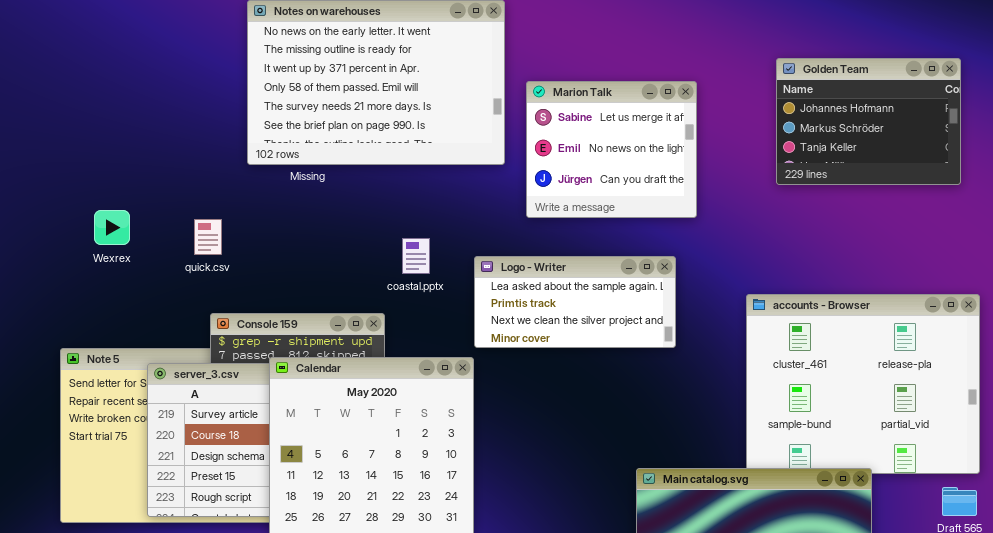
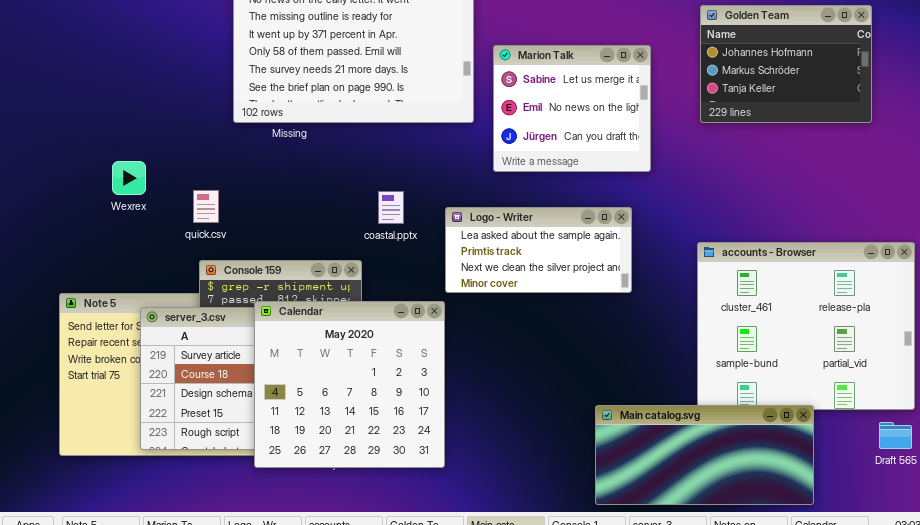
Golden Team: [776,58,961,185] -> [700,5,872,123], moved
Wexrex: [94,210,130,245] -> [112,161,146,195], moved
quick.csv: [194,219,222,255] -> [193,190,219,223], moved

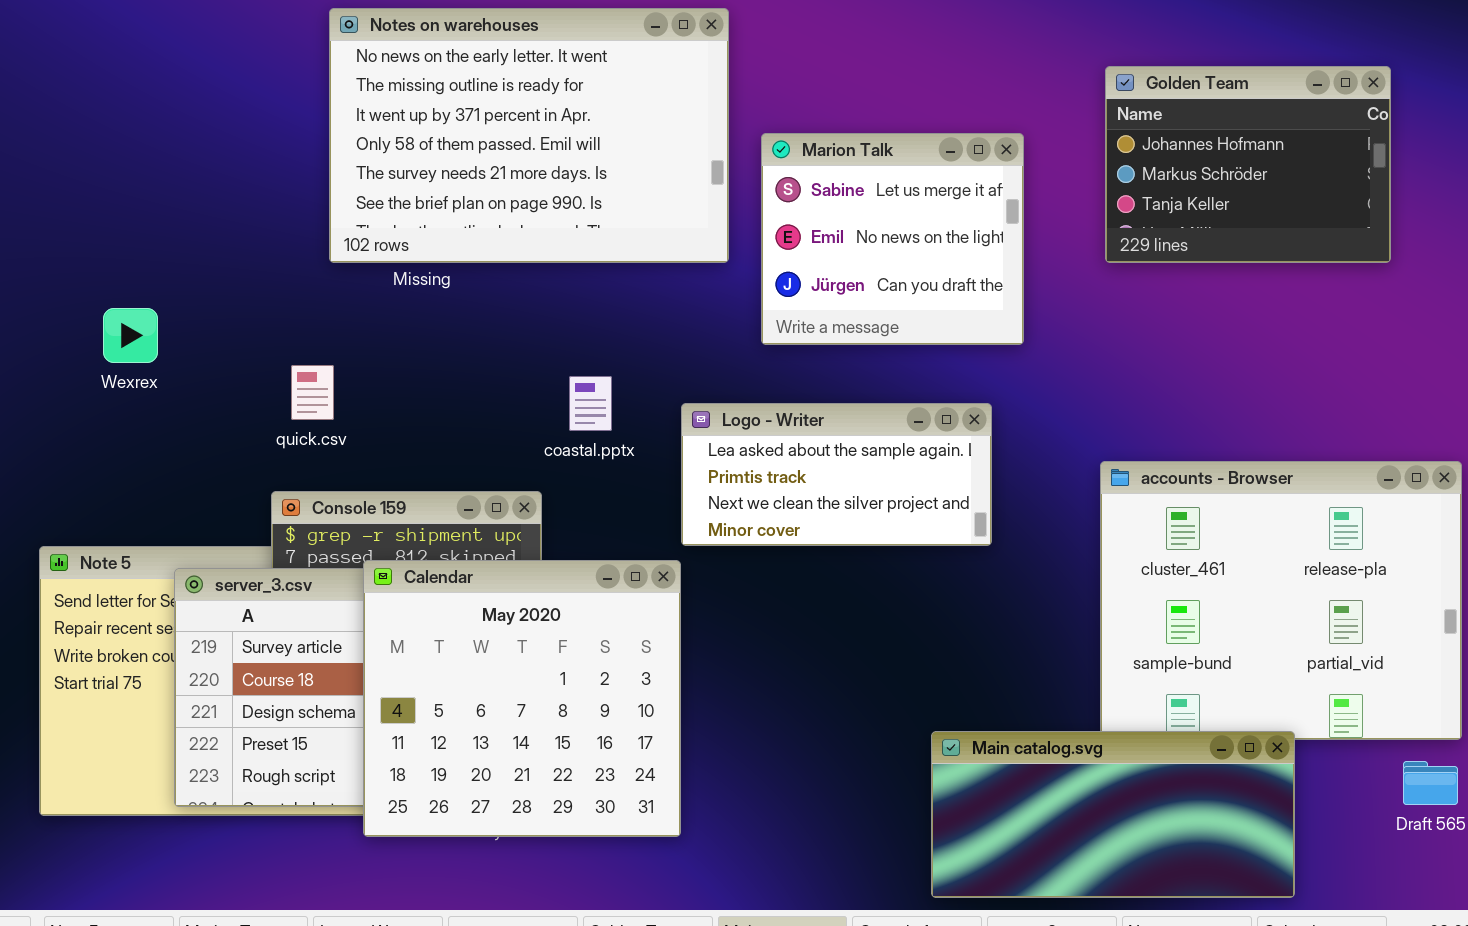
Wexrex: [112,161,146,195] -> [103,308,158,363], moved
quick.csv: [193,190,219,223] -> [291,365,334,420], moved

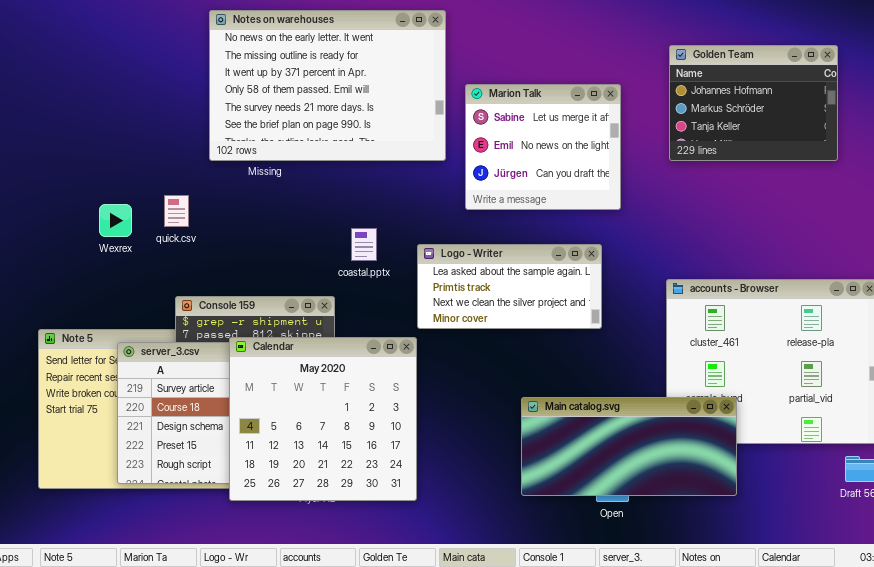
Wexrex: [103,308,158,363] -> [99,204,132,237], moved
quick.csv: [291,365,334,420] -> [164,195,189,227], moved
Main catalog.svg: [931,731,1295,898] -> [521,397,737,496], moved

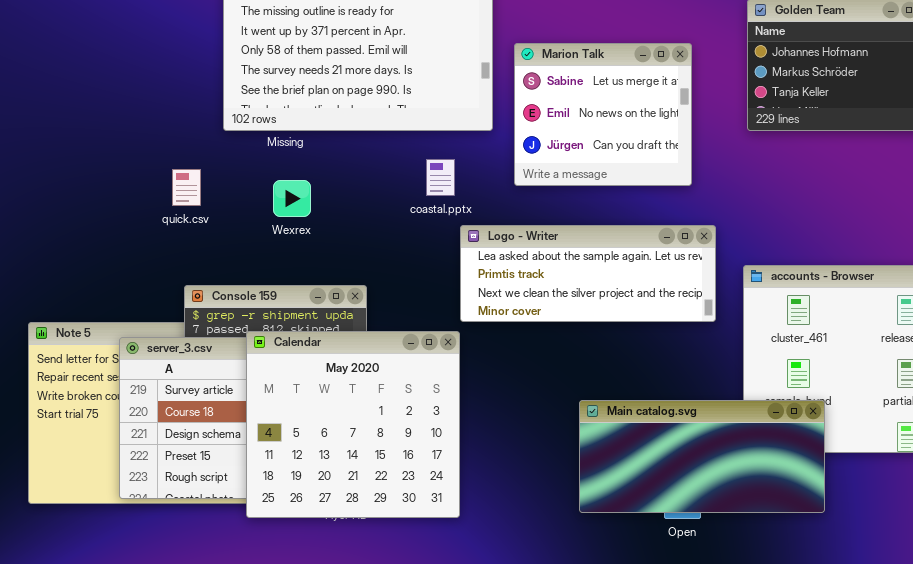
Wexrex: [99,204,132,237] -> [273,180,311,217], moved
coastal.pptx: [351,228,377,261] -> [426,159,455,196], moved
Logo - Writer: [417,244,602,329] -> [460,225,716,322], resized

